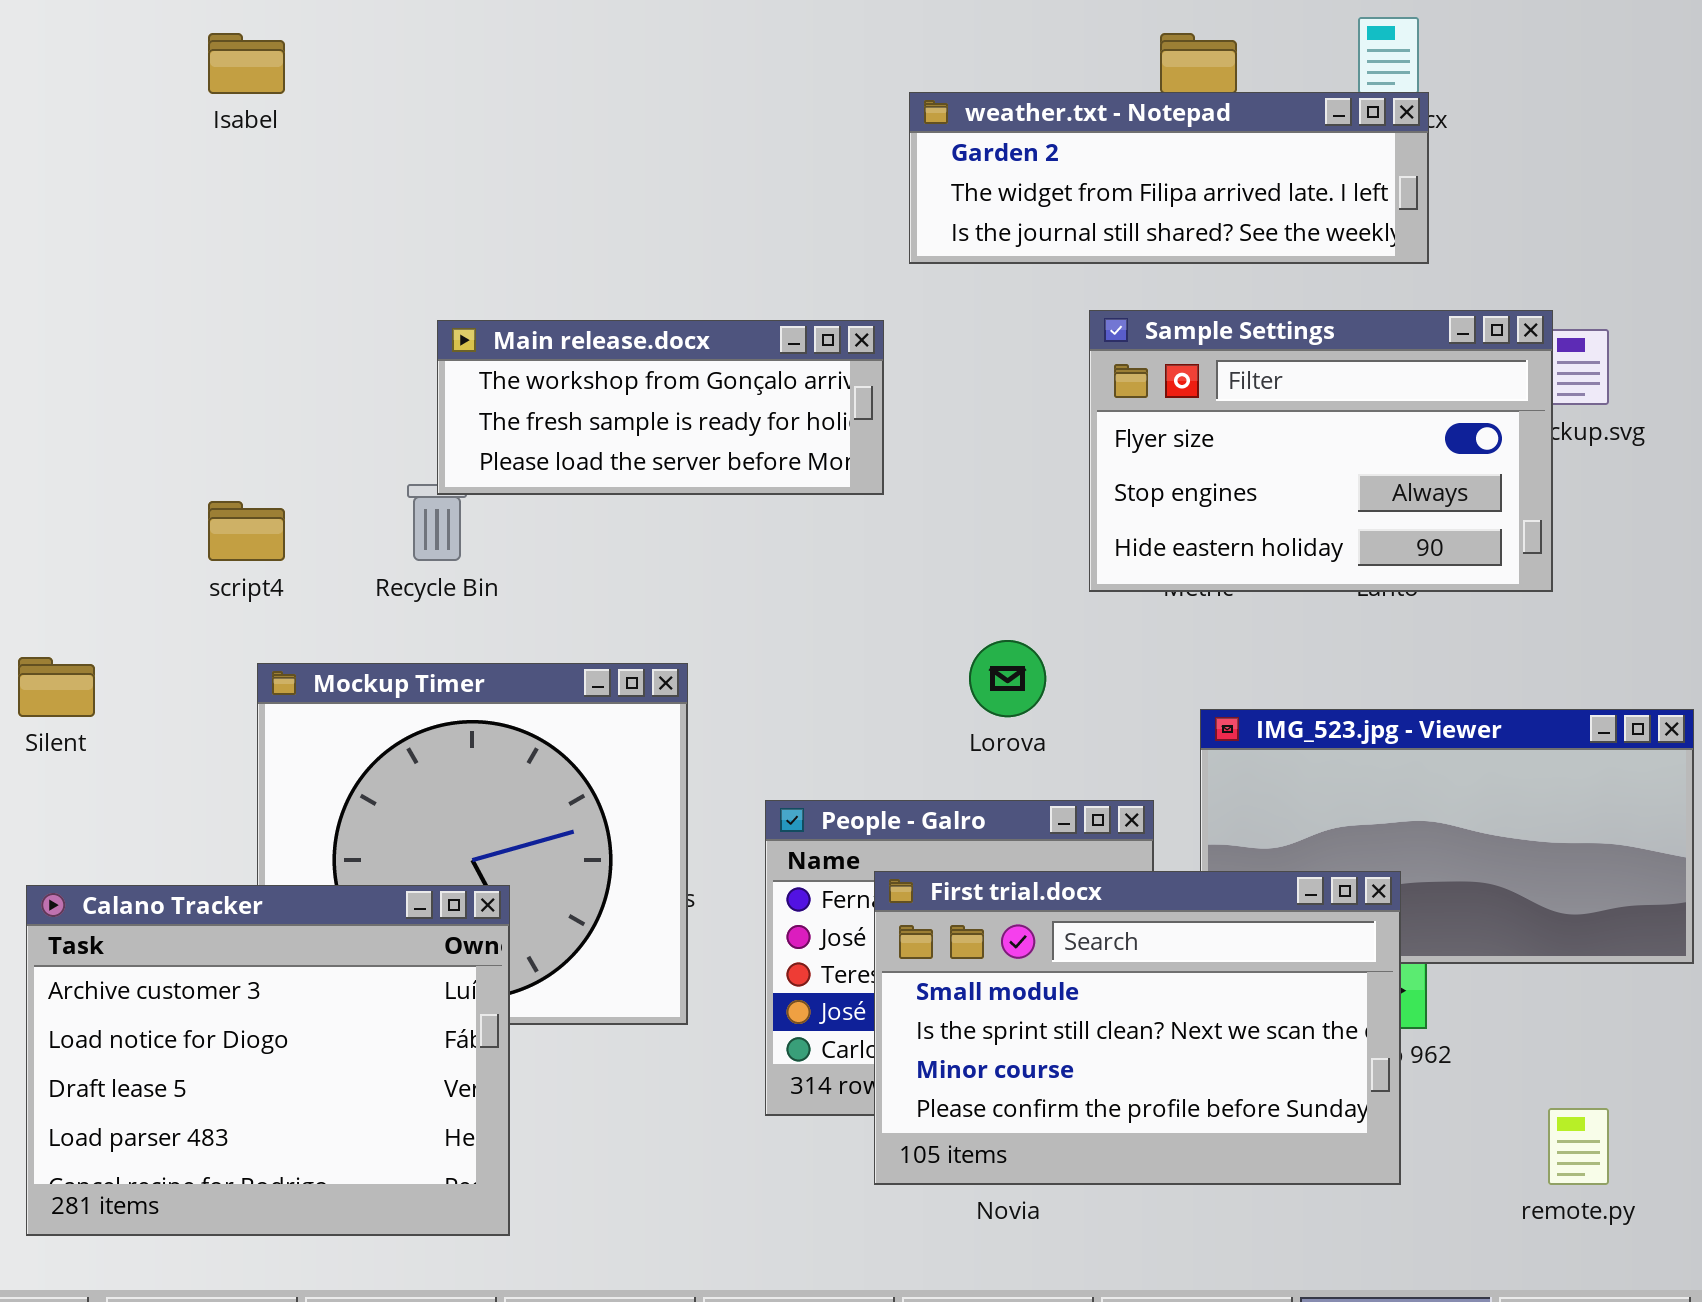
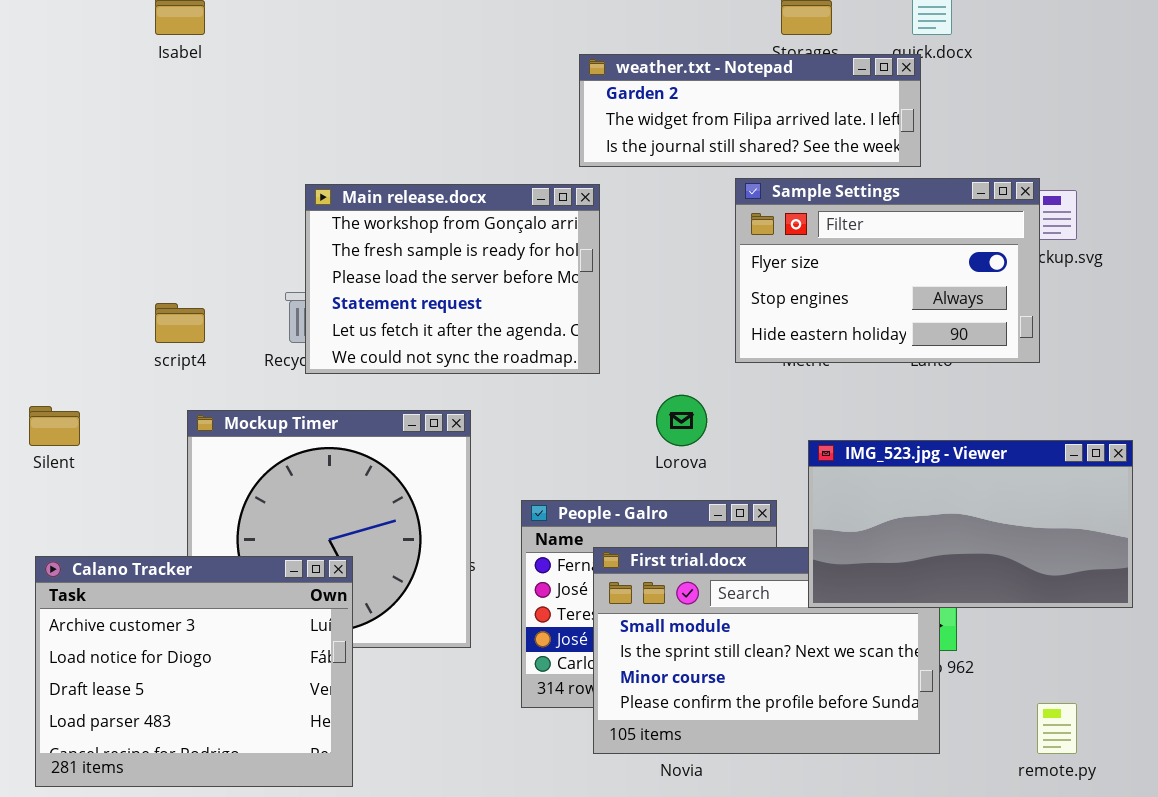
weather.txt - Notepad: [909,92,1429,264] -> [579,54,921,167], moved
Main release.docx: [437,320,884,495] -> [305,184,600,374], resized
IMG_523.jpg - Viewer: [1200,709,1694,964] -> [808,440,1133,608], raised

